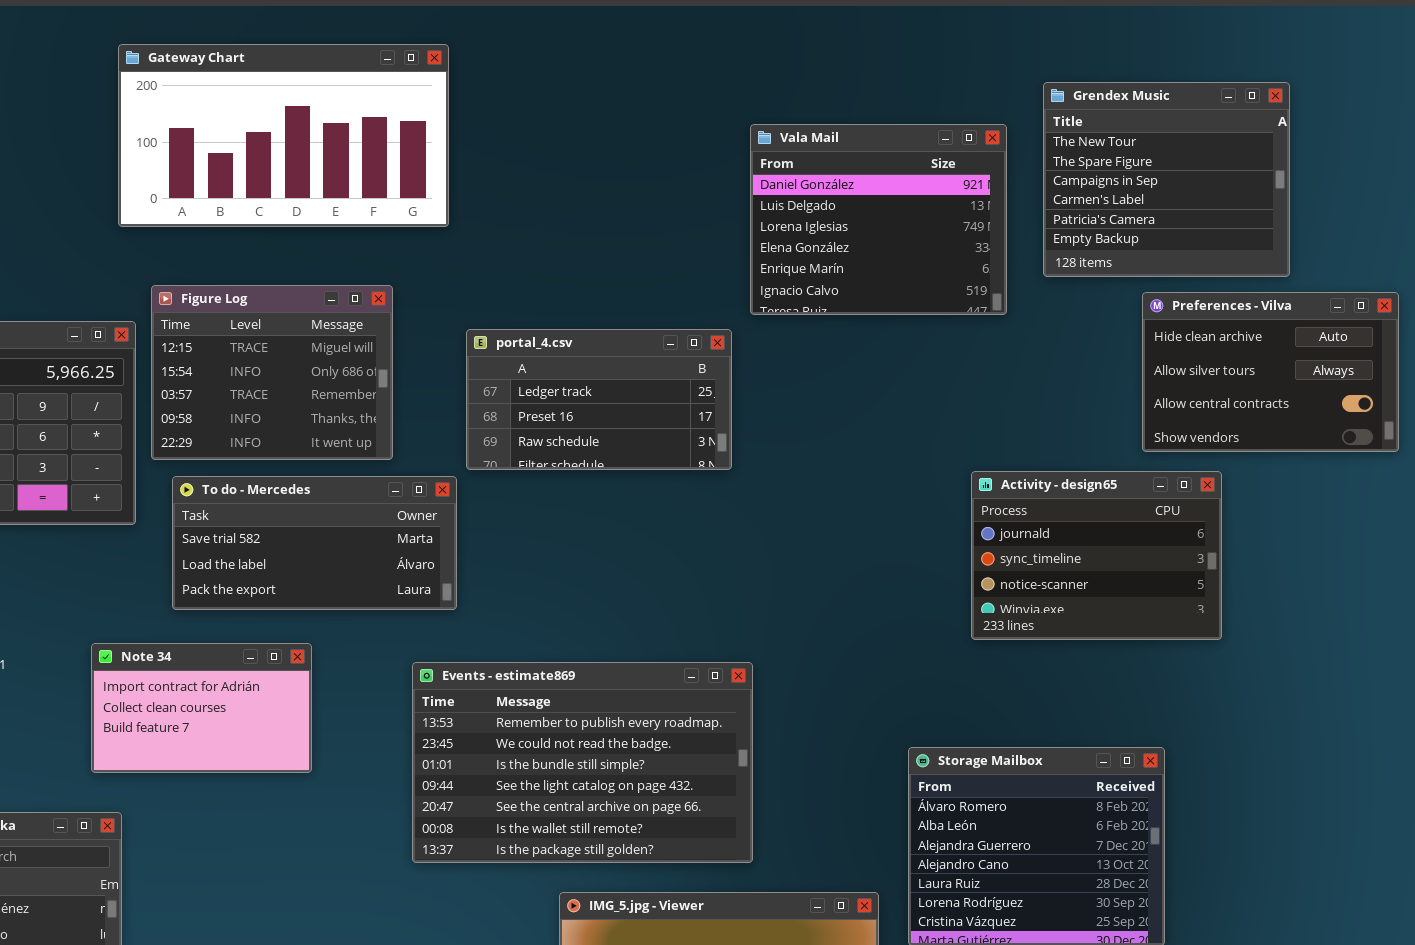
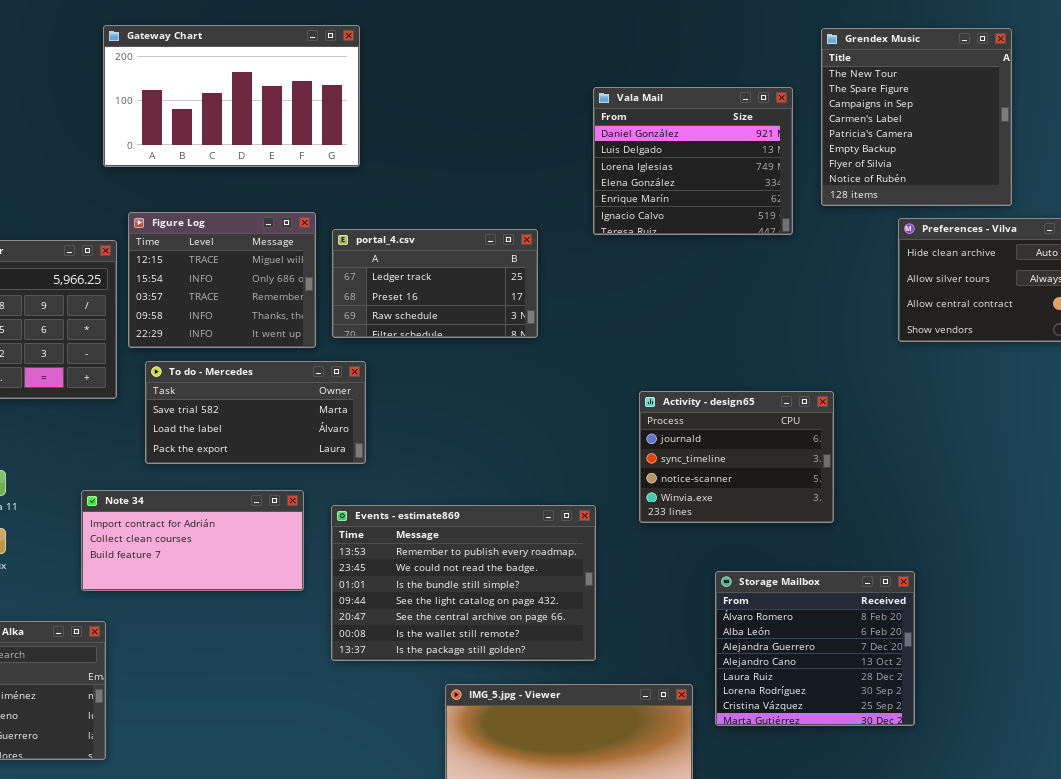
Grendex Music: [1043,82,1290,277] -> [821,28,1012,206], resized
portal_4.csv: [466,329,732,470] -> [332,229,538,338], moved
Activity - design65: [971,471,1222,640] -> [639,391,834,523], moved
Note 34: [91,643,312,773] -> [81,490,304,591], resized

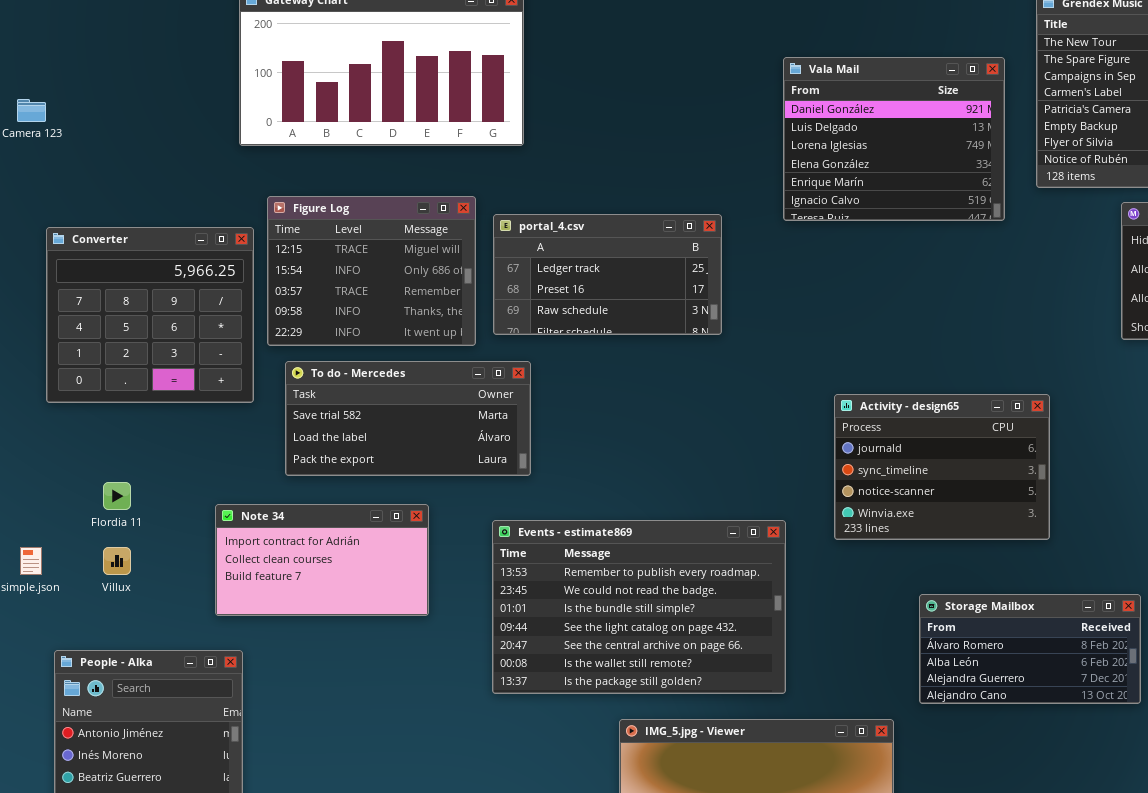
Note 34: [81,490,304,591] -> [215,504,429,616], resized
Storage Mailbox: [715,571,915,726] -> [919,594,1141,704], resized

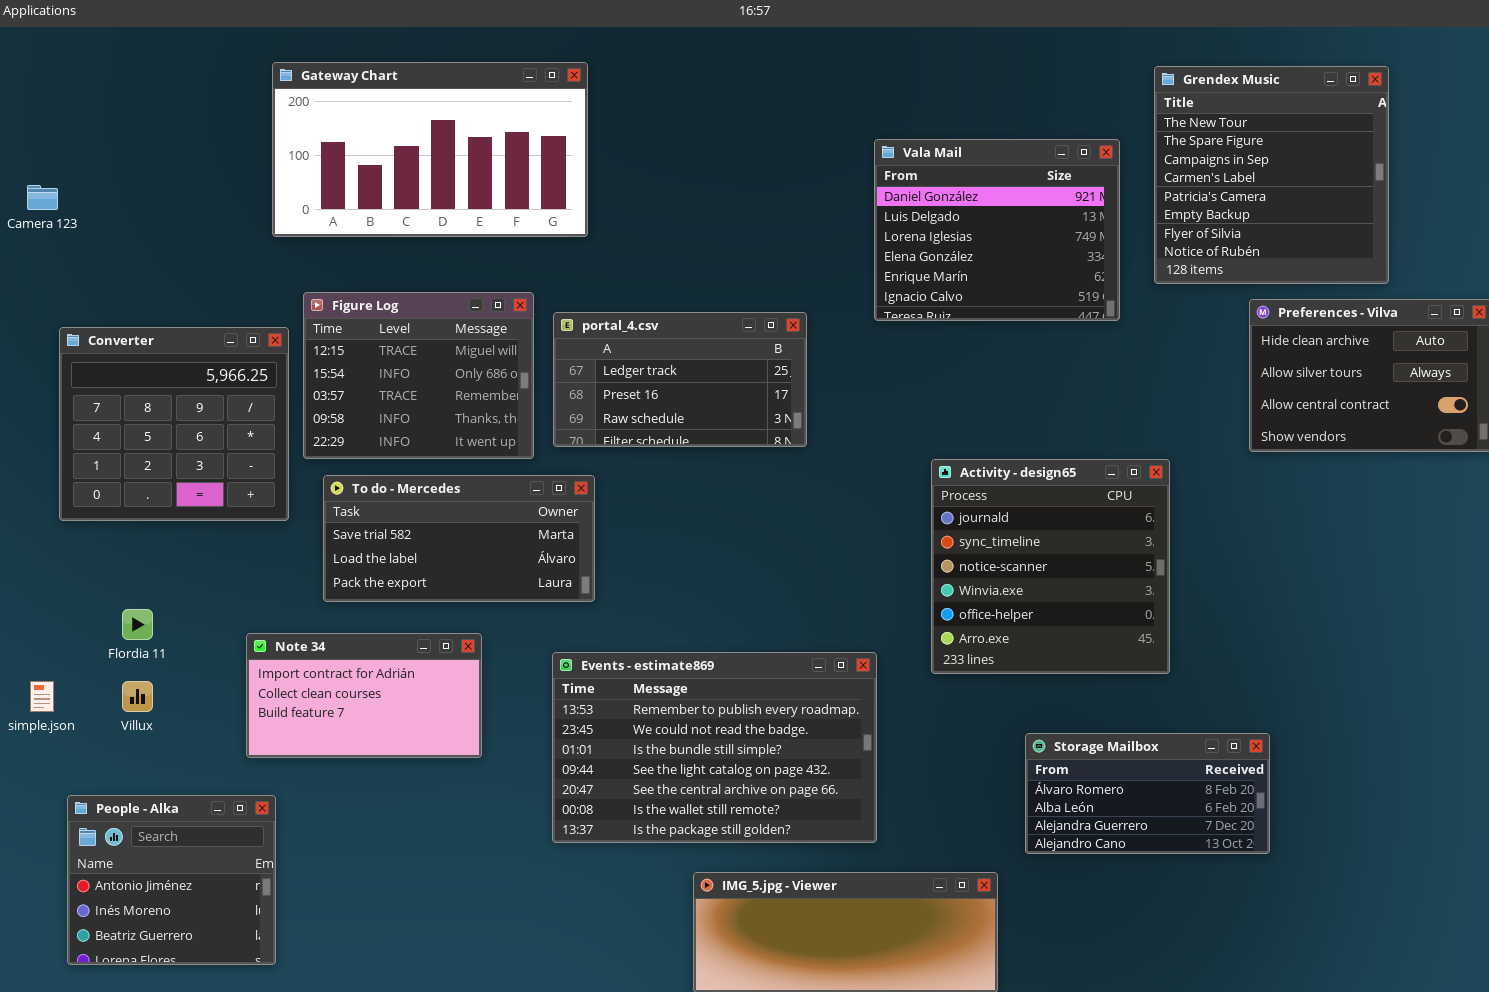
Activity - design65: [834,394,1050,540] -> [931,459,1170,674], resized

